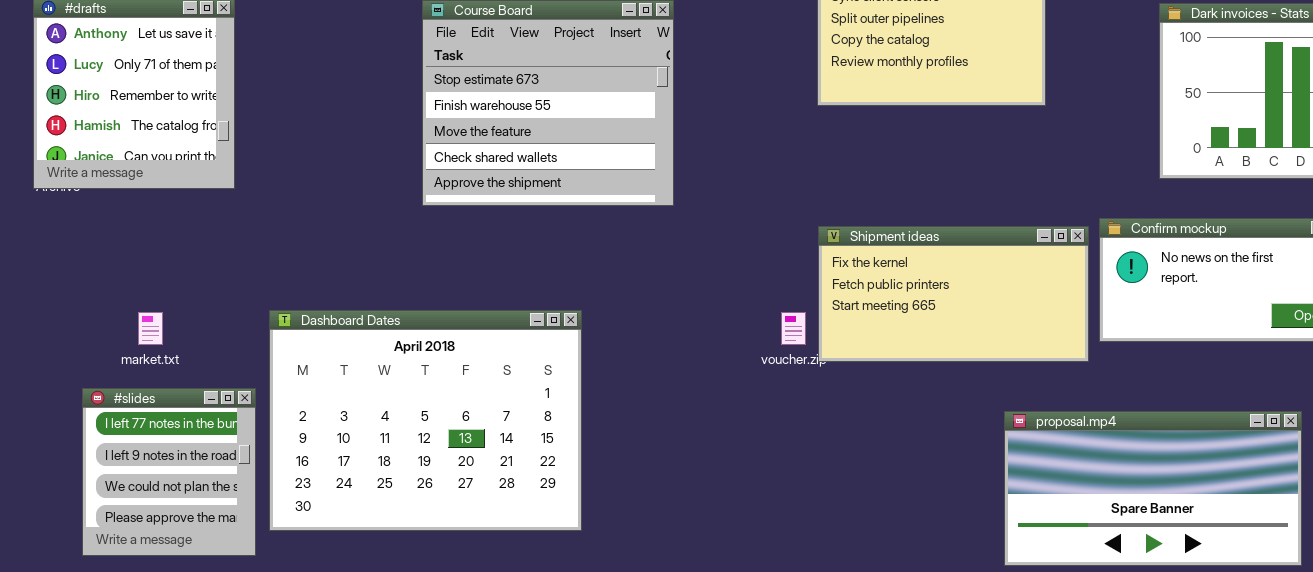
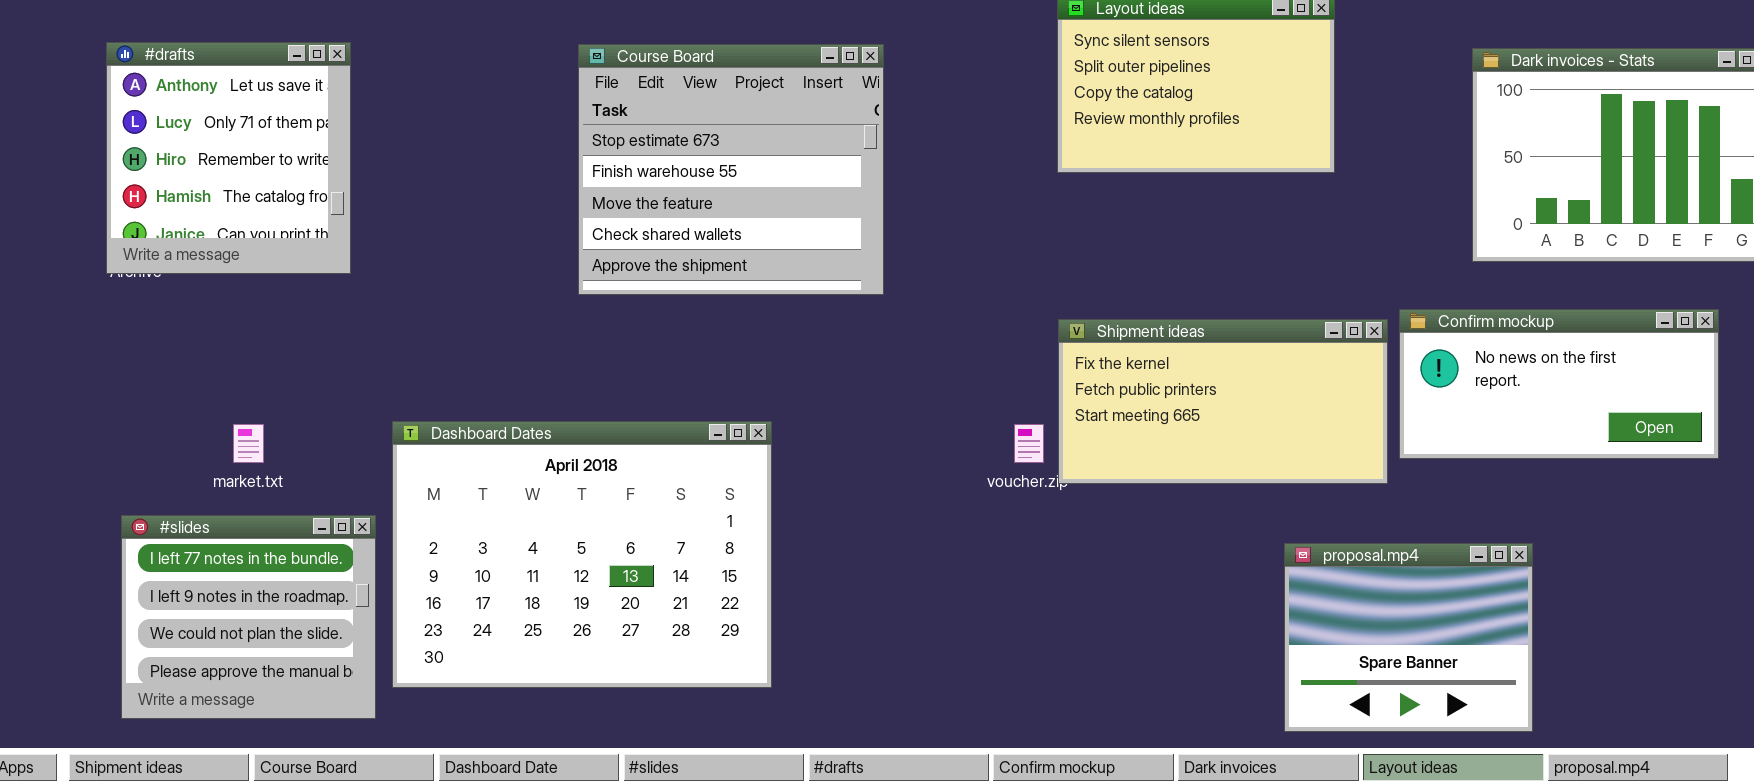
#slides: [82,388,256,556] -> [121,515,376,719], resized
proposal.mp4: [1004,411,1302,566] -> [1284,543,1533,732], resized

